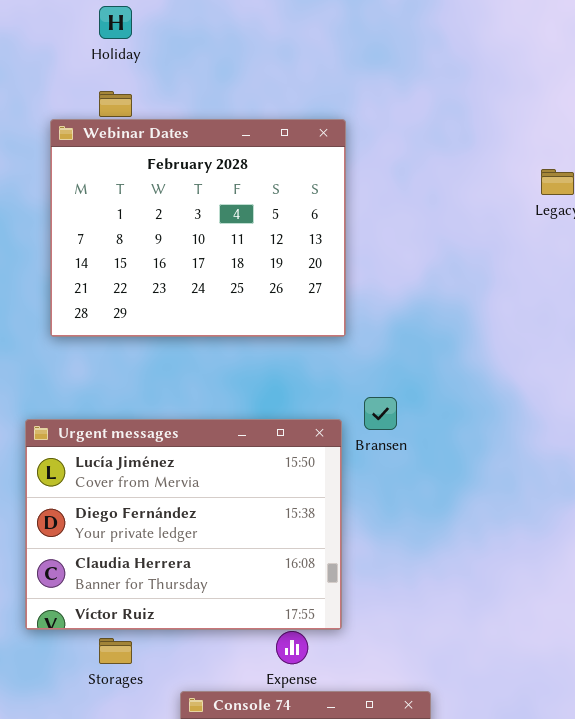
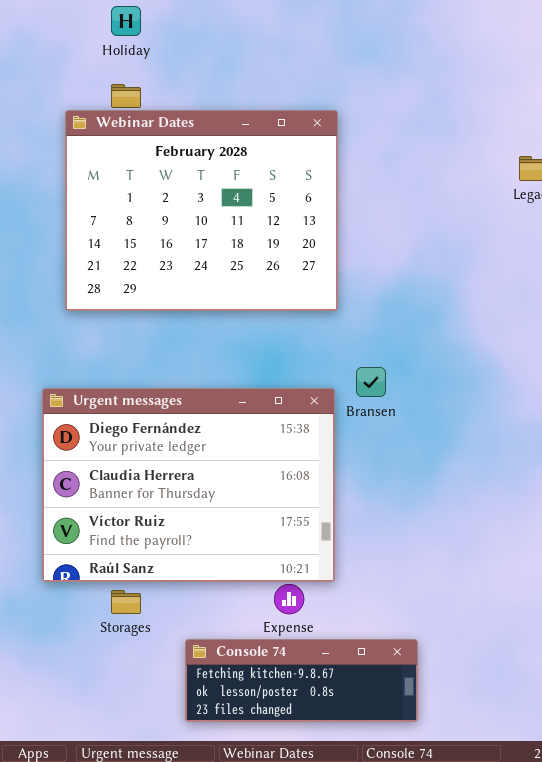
Urgent messages: [25,419,342,630] -> [42,388,335,582], scrolled down 1 row

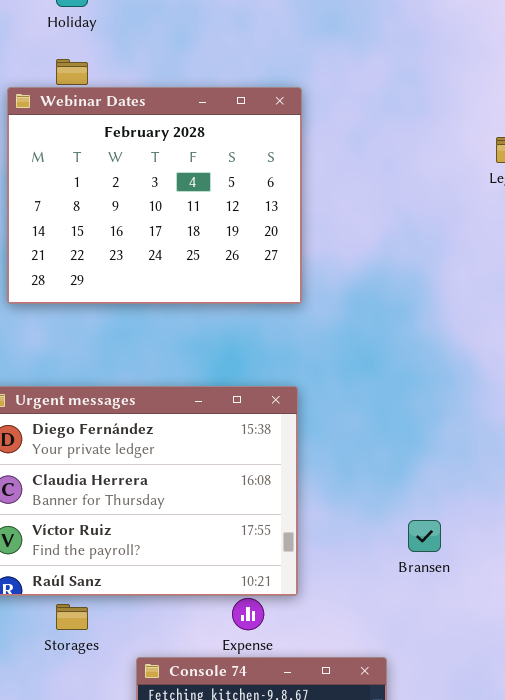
Bransen: [356,367,386,397] -> [408,520,441,552], moved

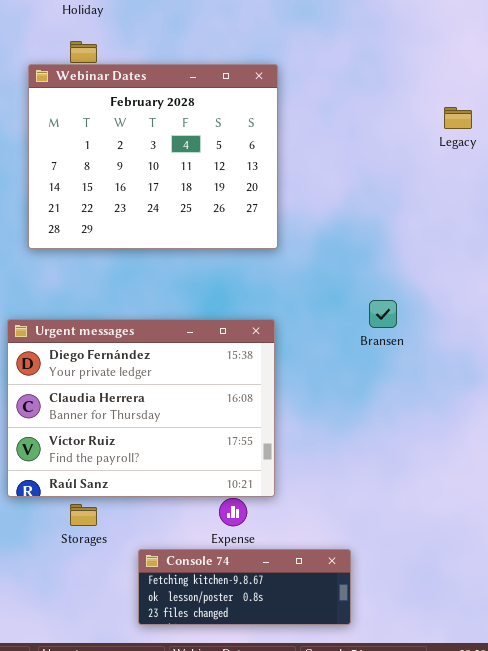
Bransen: [408,520,441,552] -> [369,300,397,328], moved

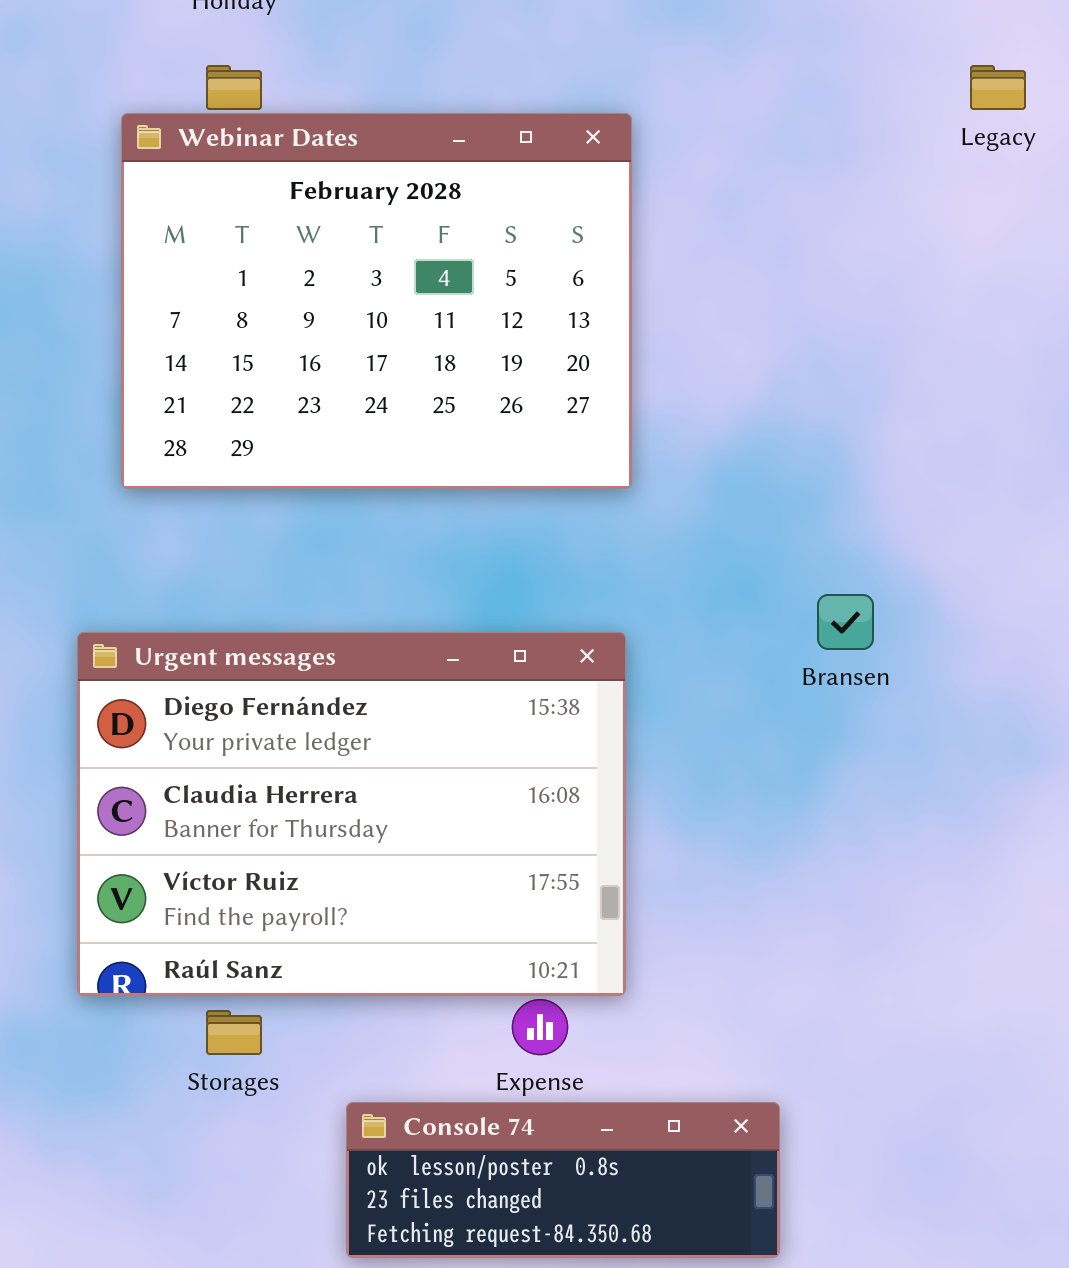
Legacy: [444,107,472,129] -> [970,65,1026,110], moved
Console 74: [138,549,351,625] -> [346,1102,780,1258], scrolled down 1 row

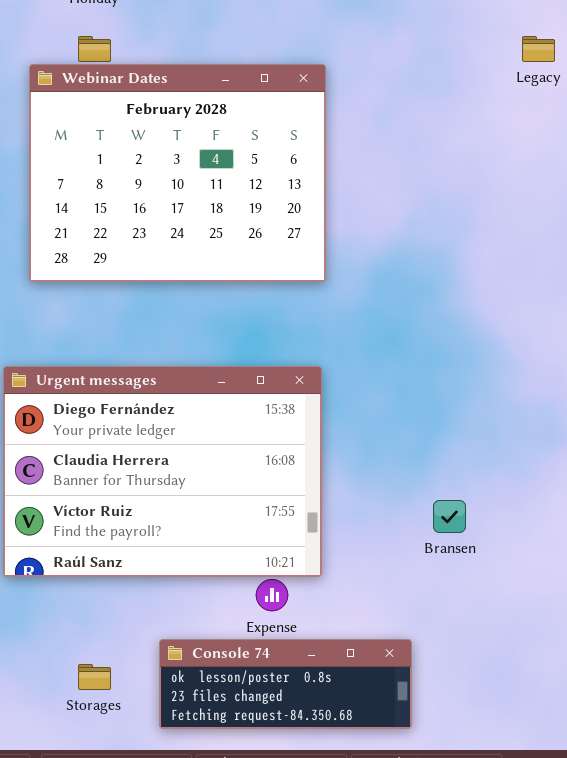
Bransen: [817,594,874,650] -> [433,500,466,533], moved
Storages: [206,1010,262,1055] -> [78,664,111,690], moved

